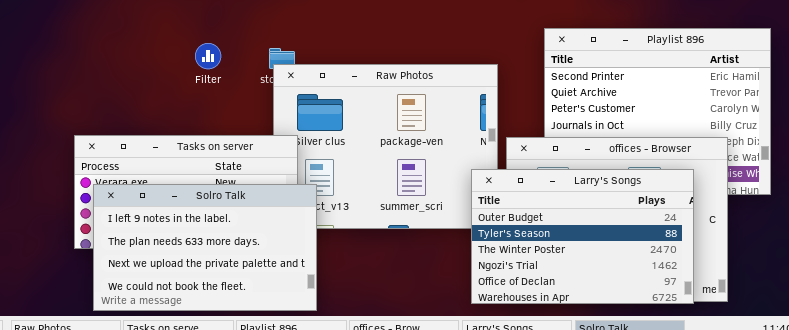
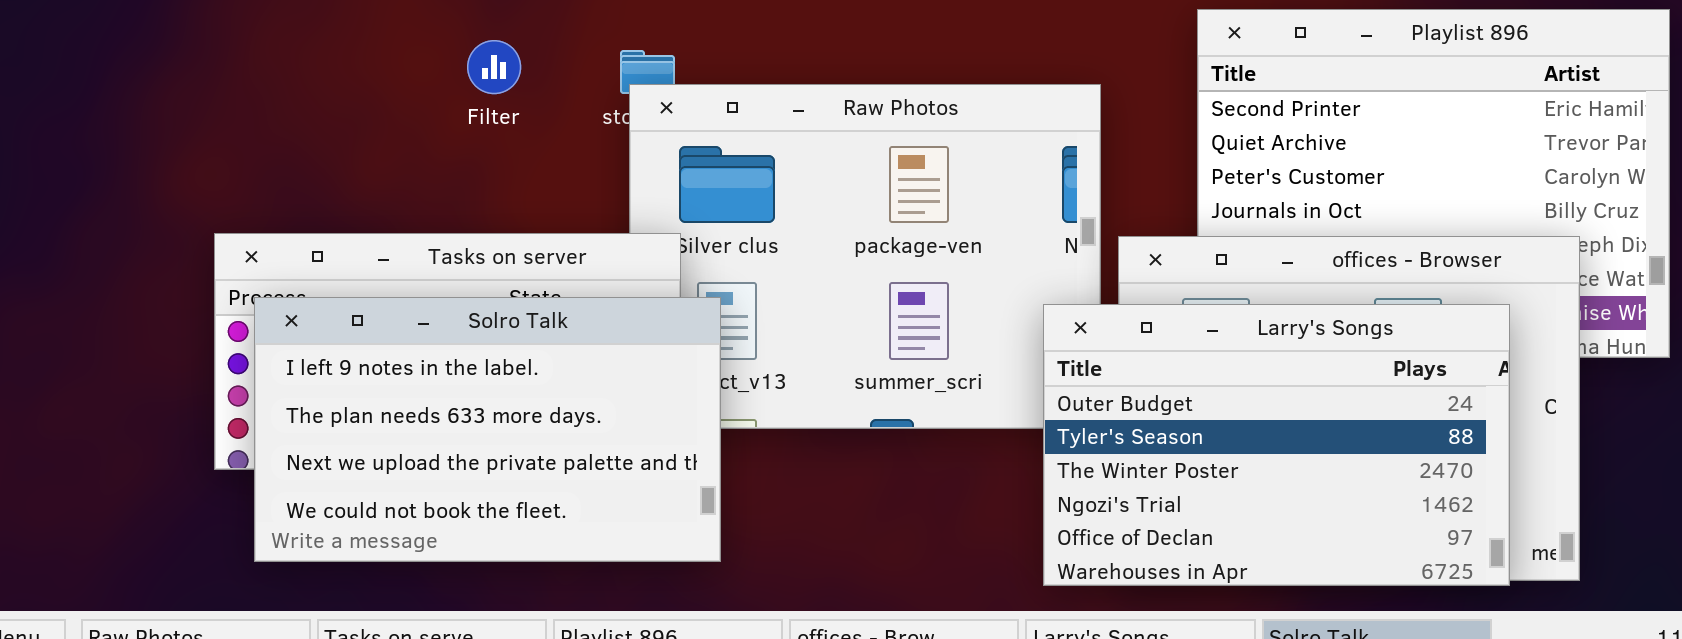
Solro Talk: [93,184,317,311] -> [254,297,721,562], moved

